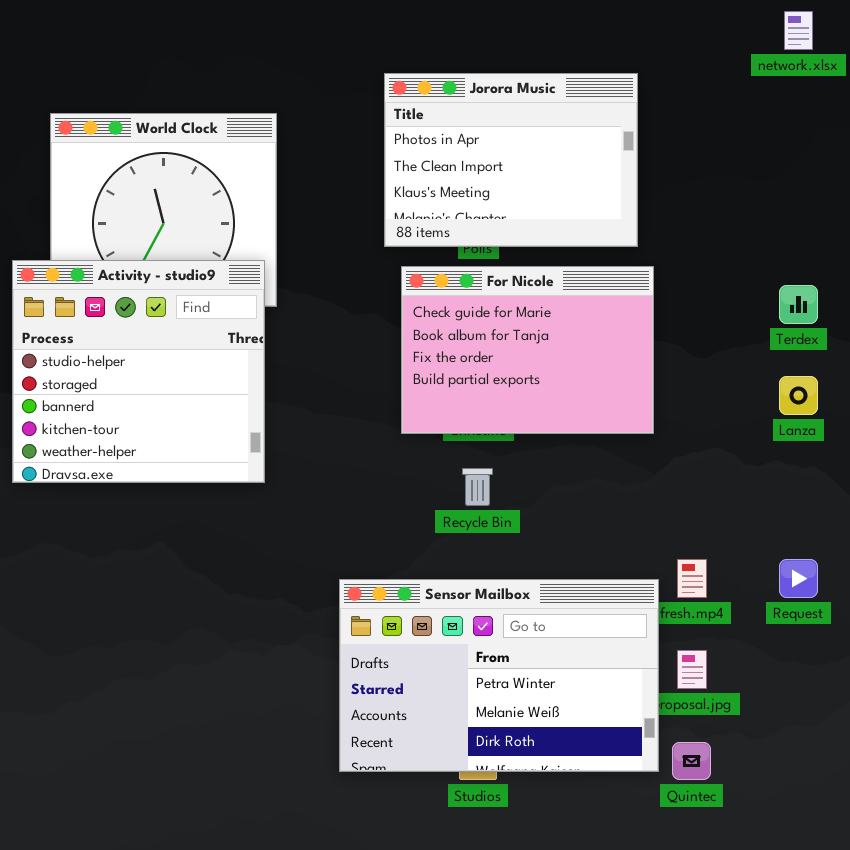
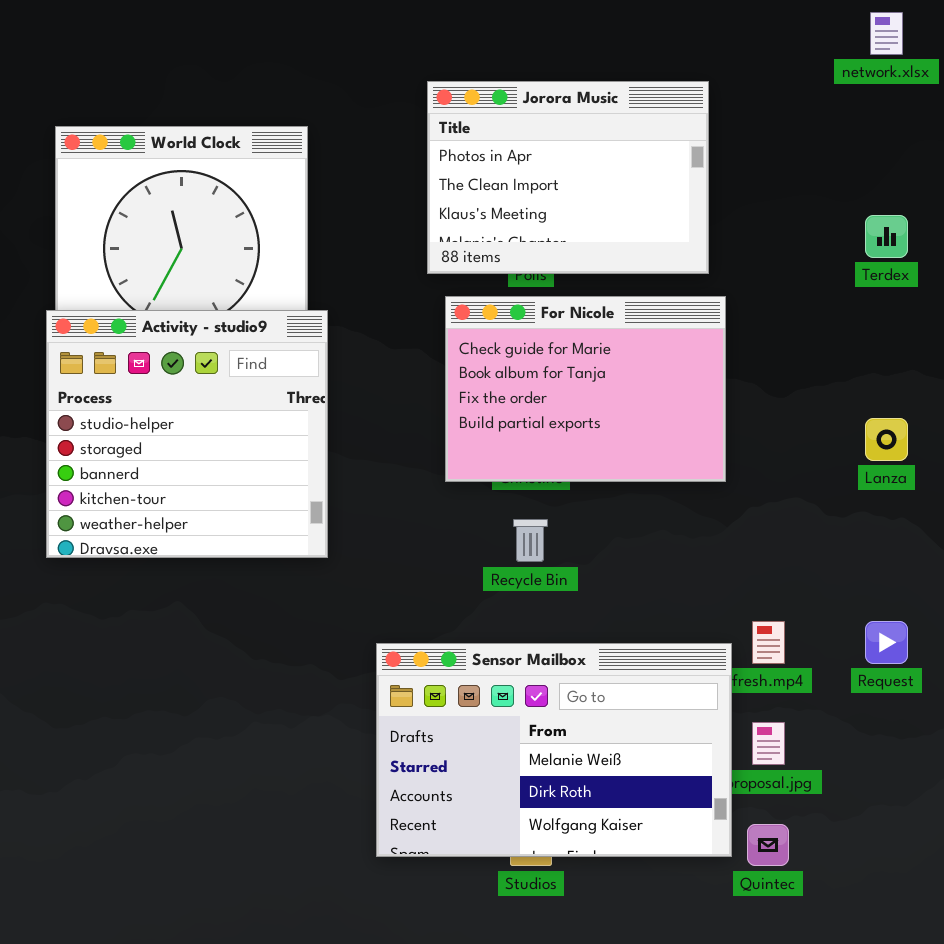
Activity - studio9: [12,260,265,483] -> [46,310,328,558], moved
Terdex: [779,285,818,324] -> [865,215,908,258], moved
Sensor Mailbox: [339,579,659,772] -> [376,643,732,857], scrolled down 1 row

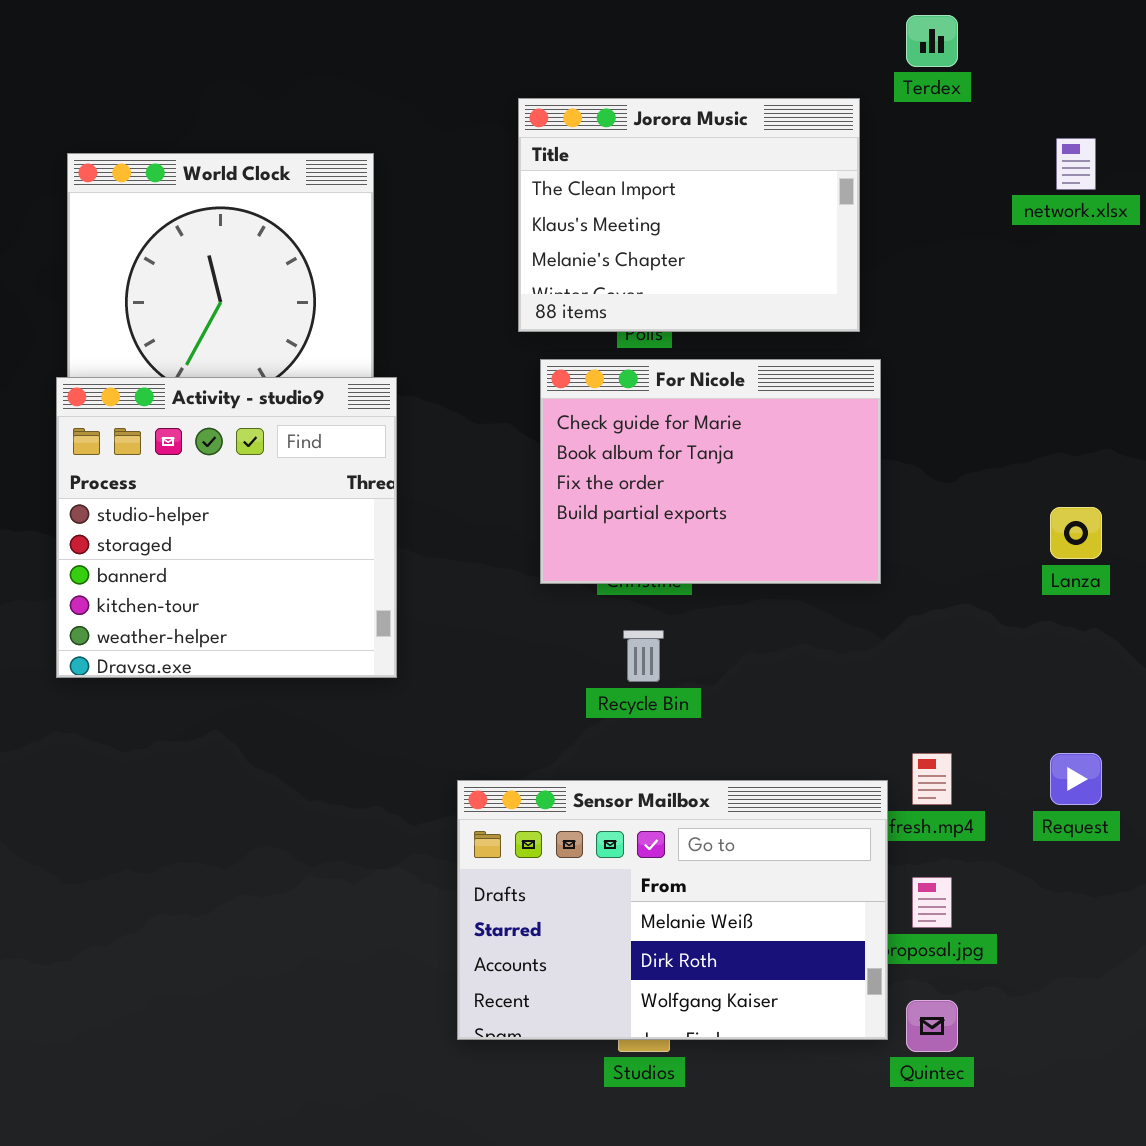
network.xlsx: [870,12,903,55] -> [1056,138,1096,190], moved
Jorora Music: [427,81,709,274] -> [518,98,860,332], scrolled down 1 row
Terdex: [865,215,908,258] -> [906,15,958,67], moved

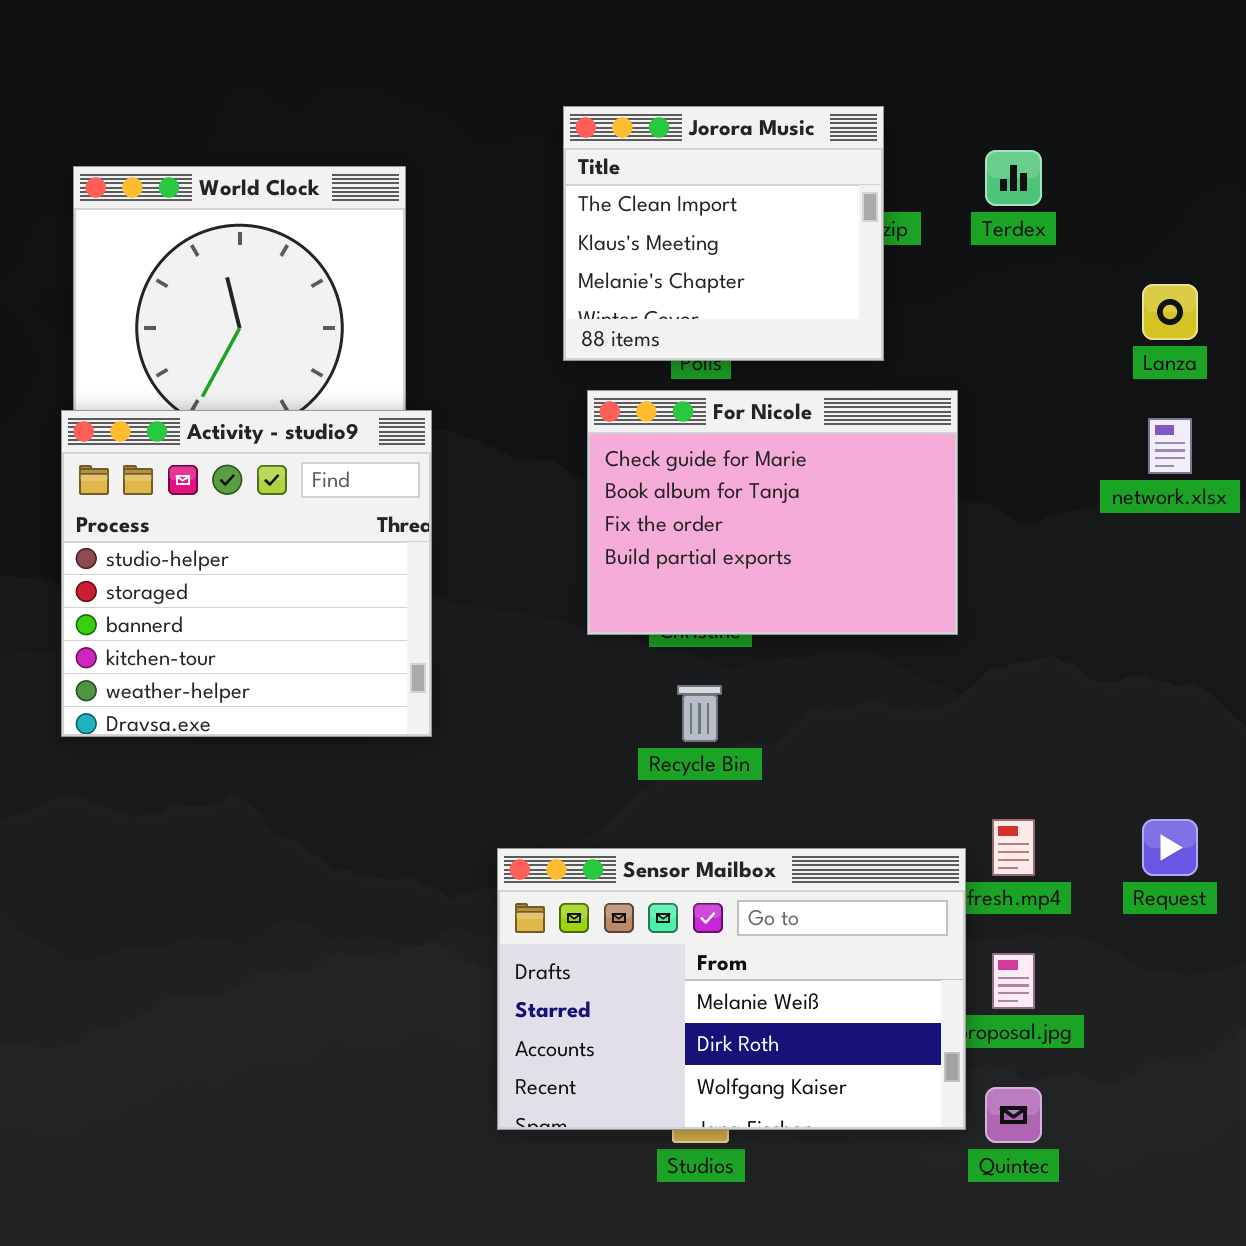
Terdex: [906,15,958,67] -> [985,150,1042,206], moved
Jorora Music: [518,98,860,332] -> [563,106,884,361], resized
network.xlsx: [1056,138,1096,190] -> [1148,418,1192,474], moved
Lanza: [1050,507,1102,559] -> [1142,284,1198,340], moved

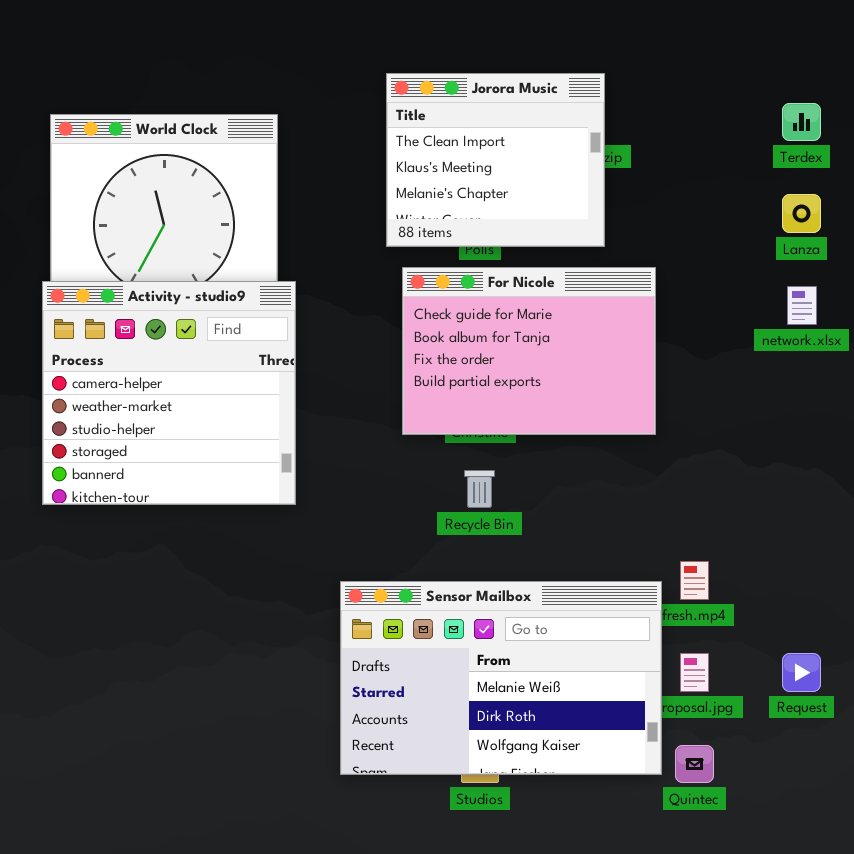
Terdex: [985,150,1042,206] -> [782,103,821,141], moved
Activity - studio9: [61,410,432,737] -> [42,281,296,505], scrolled up 2 rows
Request: [1142,819,1198,876] -> [782,653,821,692], moved

